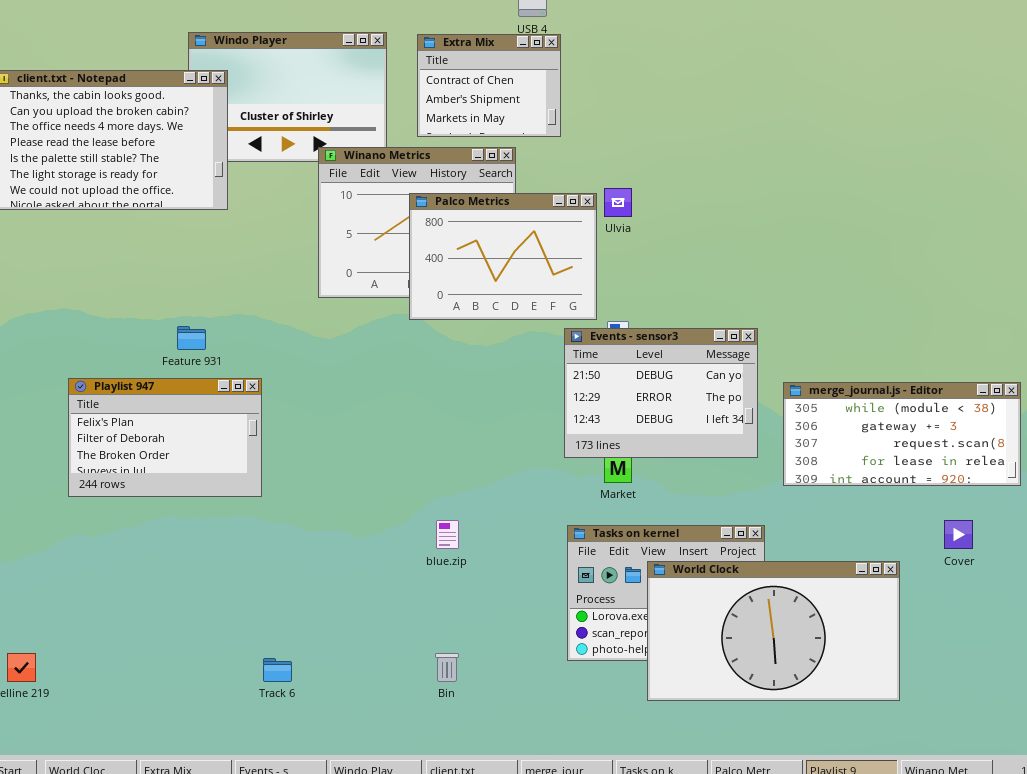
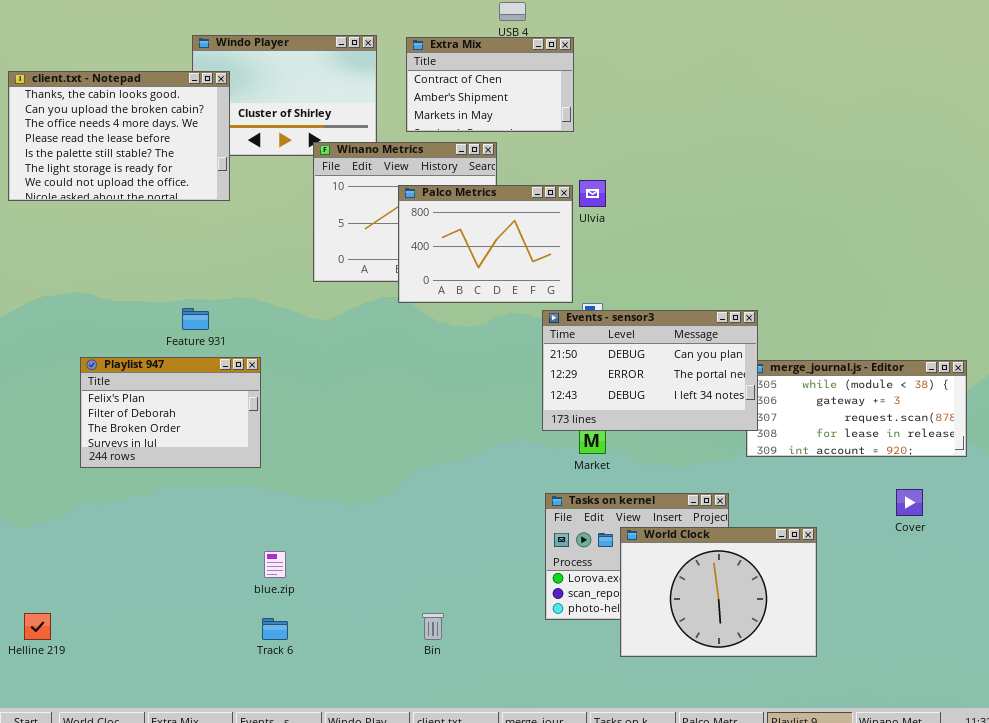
Extra Mix: [417,34,561,137] -> [406,37,574,132], resized
Events - sensor3: [564,328,758,458] -> [542,310,758,431], resized
blue.zip: [436,520,459,549] -> [264,551,286,578], moved
World Clock: [647,561,900,701] -> [620,527,817,657], resized

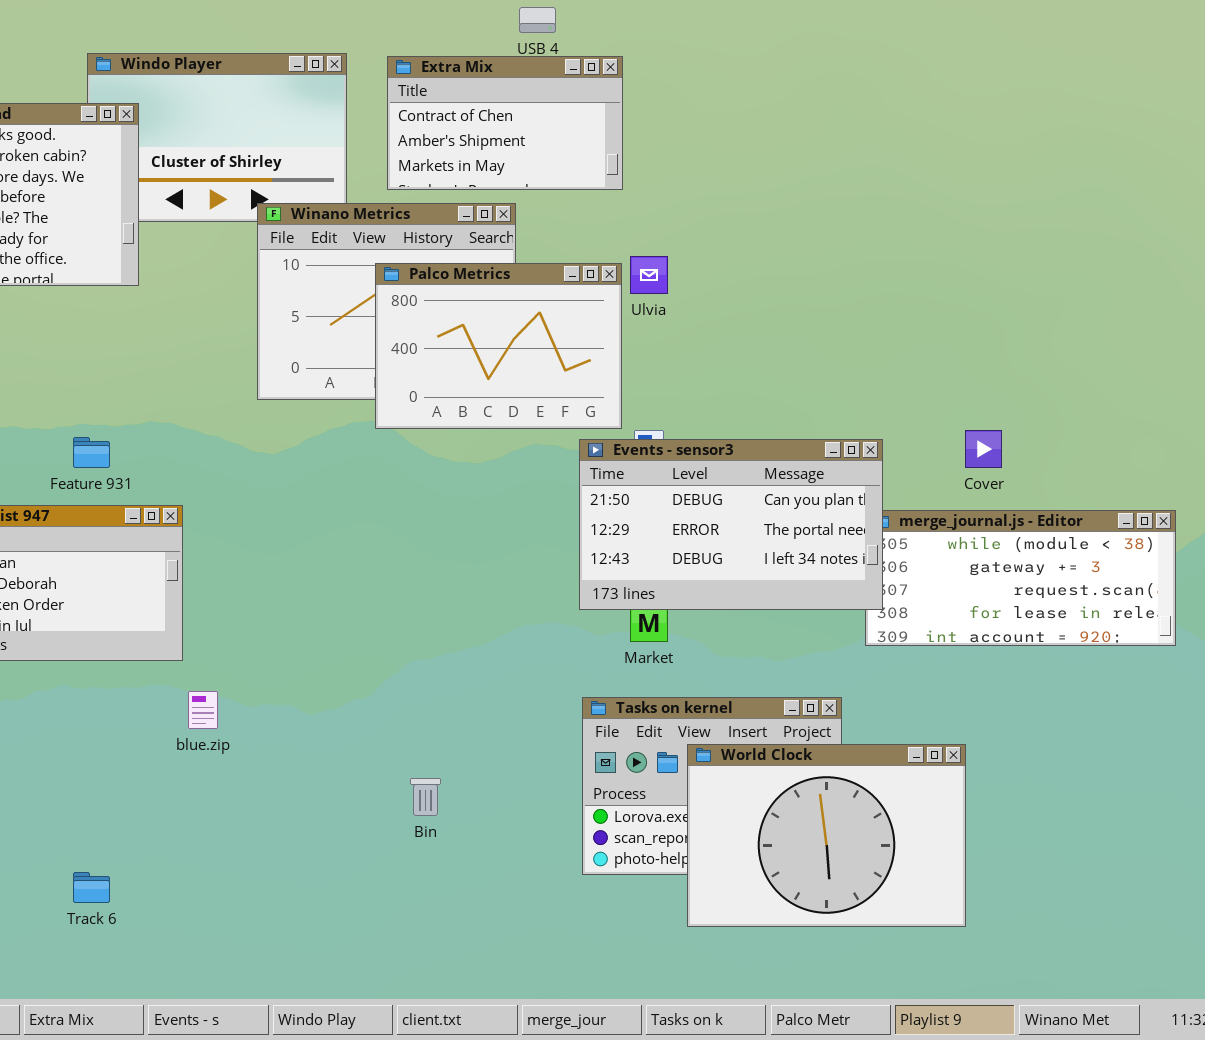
Cover: [896,489,923,516] -> [965,430,1002,468], moved
blue.zip: [264,551,286,578] -> [188,691,218,729], moved
Bin: [422,613,444,640] -> [410,778,441,816], moved
Track 6: [262,618,288,640] -> [73,872,110,903], moved

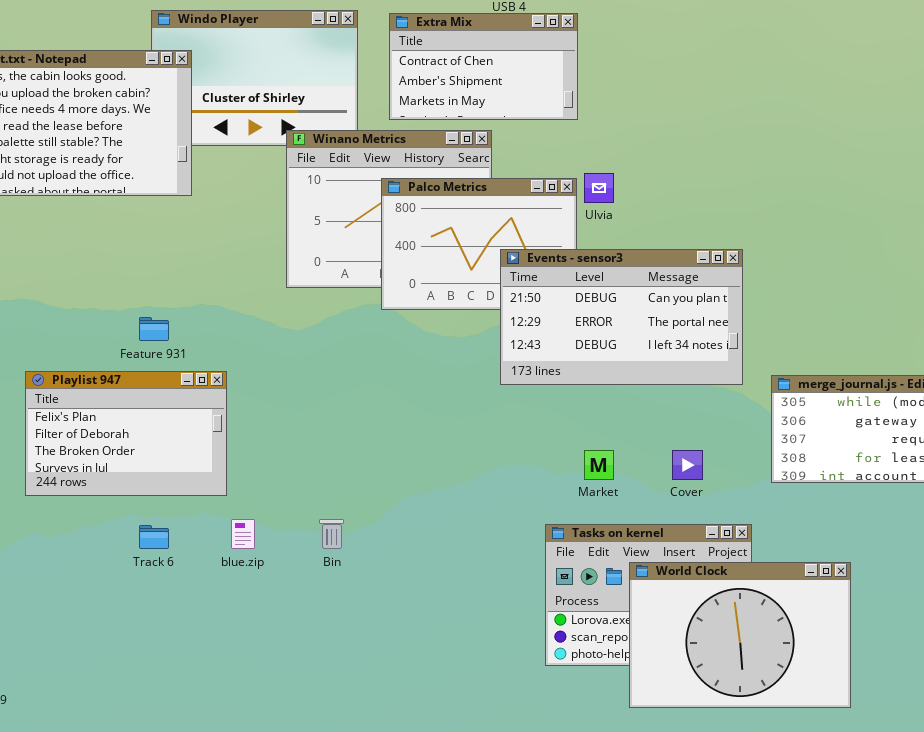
Cover: [965,430,1002,468] -> [672,450,703,480], moved
Events - sensor3: [579,439,883,610] -> [500,249,743,385], moved
Bin: [410,778,441,816] -> [319,519,344,549], moved
Track 6: [73,872,110,903] -> [139,525,169,549], moved

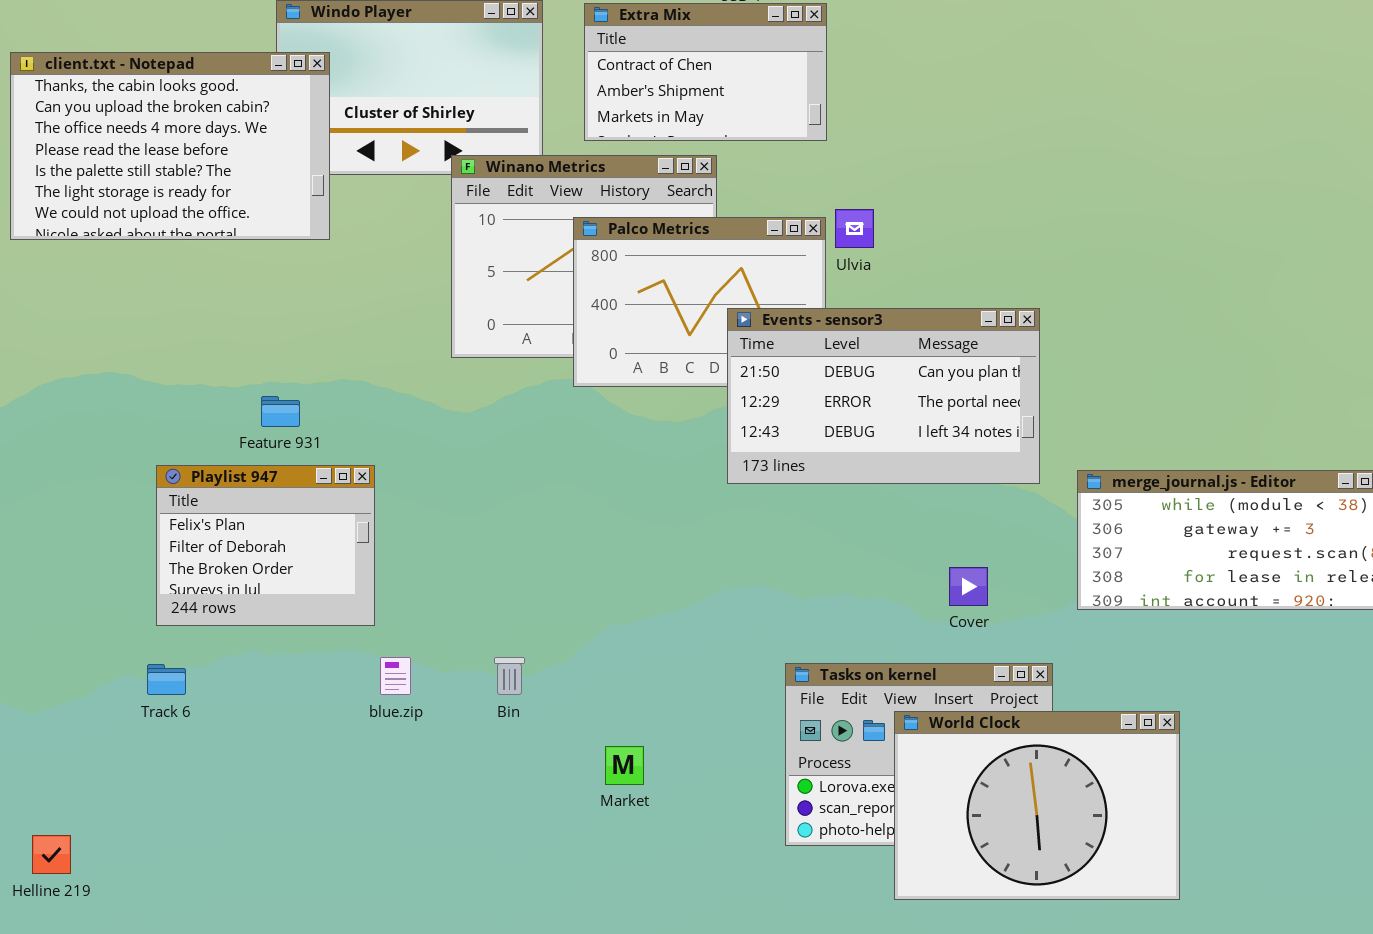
Playlist 947: [25,371,227,496] -> [156,465,375,626], resized
Market: [584,450,614,480] -> [605,746,644,785], moved
Track 6: [139,525,169,549] -> [147,664,186,695], moved

